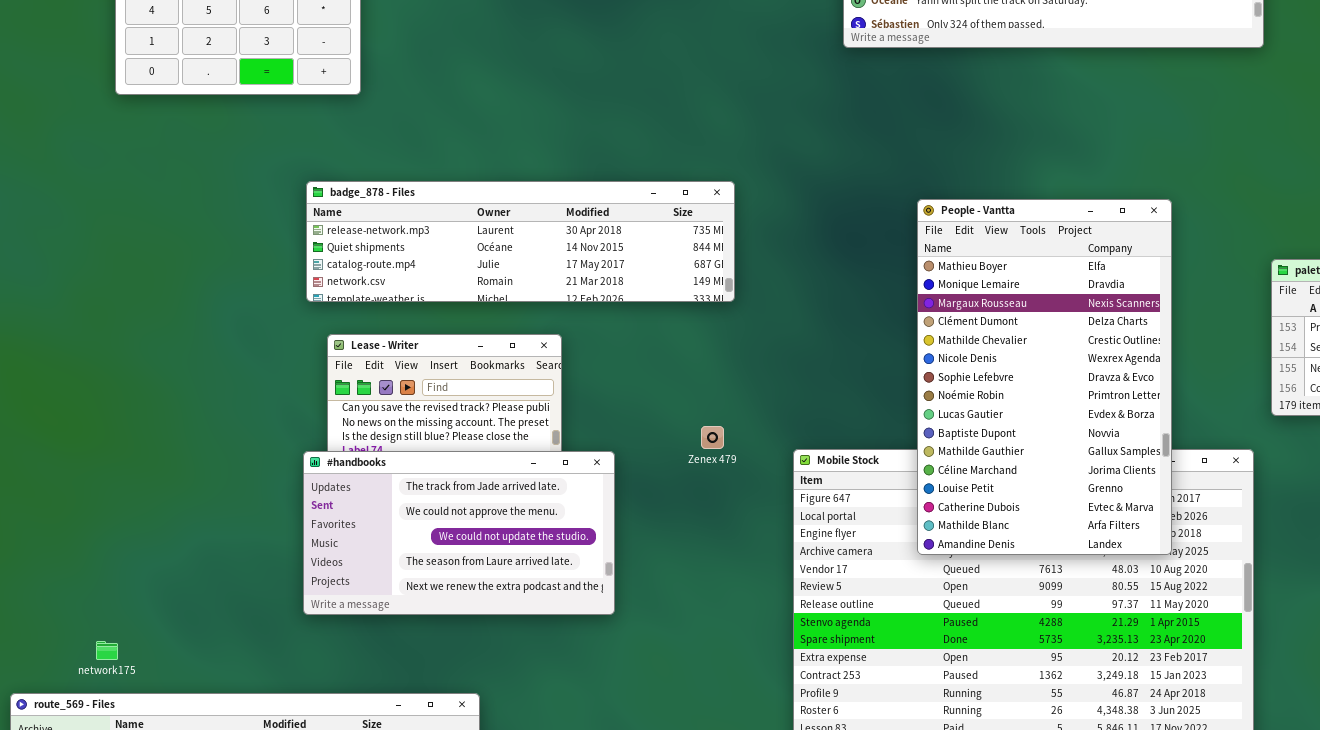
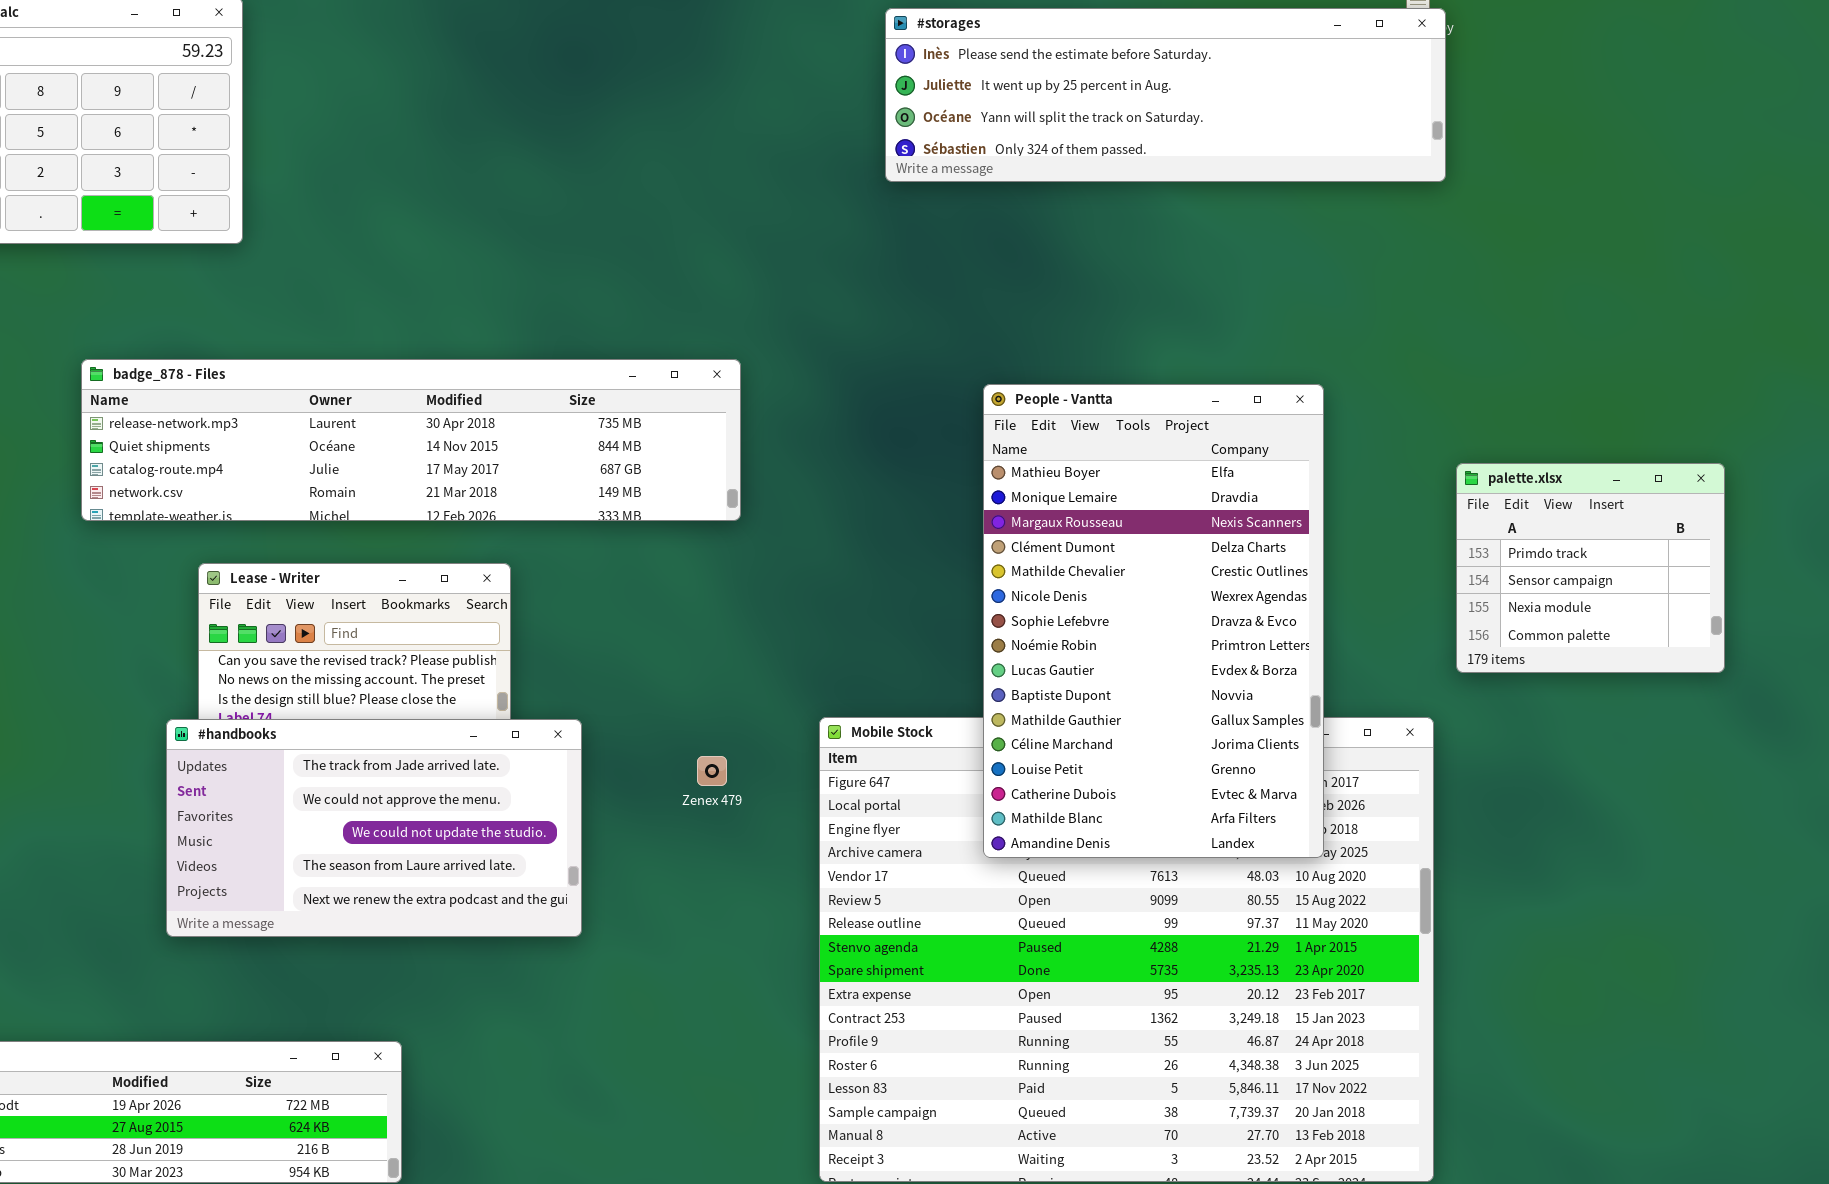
badge_878 - Files: [306,181,735,302] -> [81,359,741,521], resized
Zenex 479: [701,426,724,449] -> [697,756,727,786], moved

